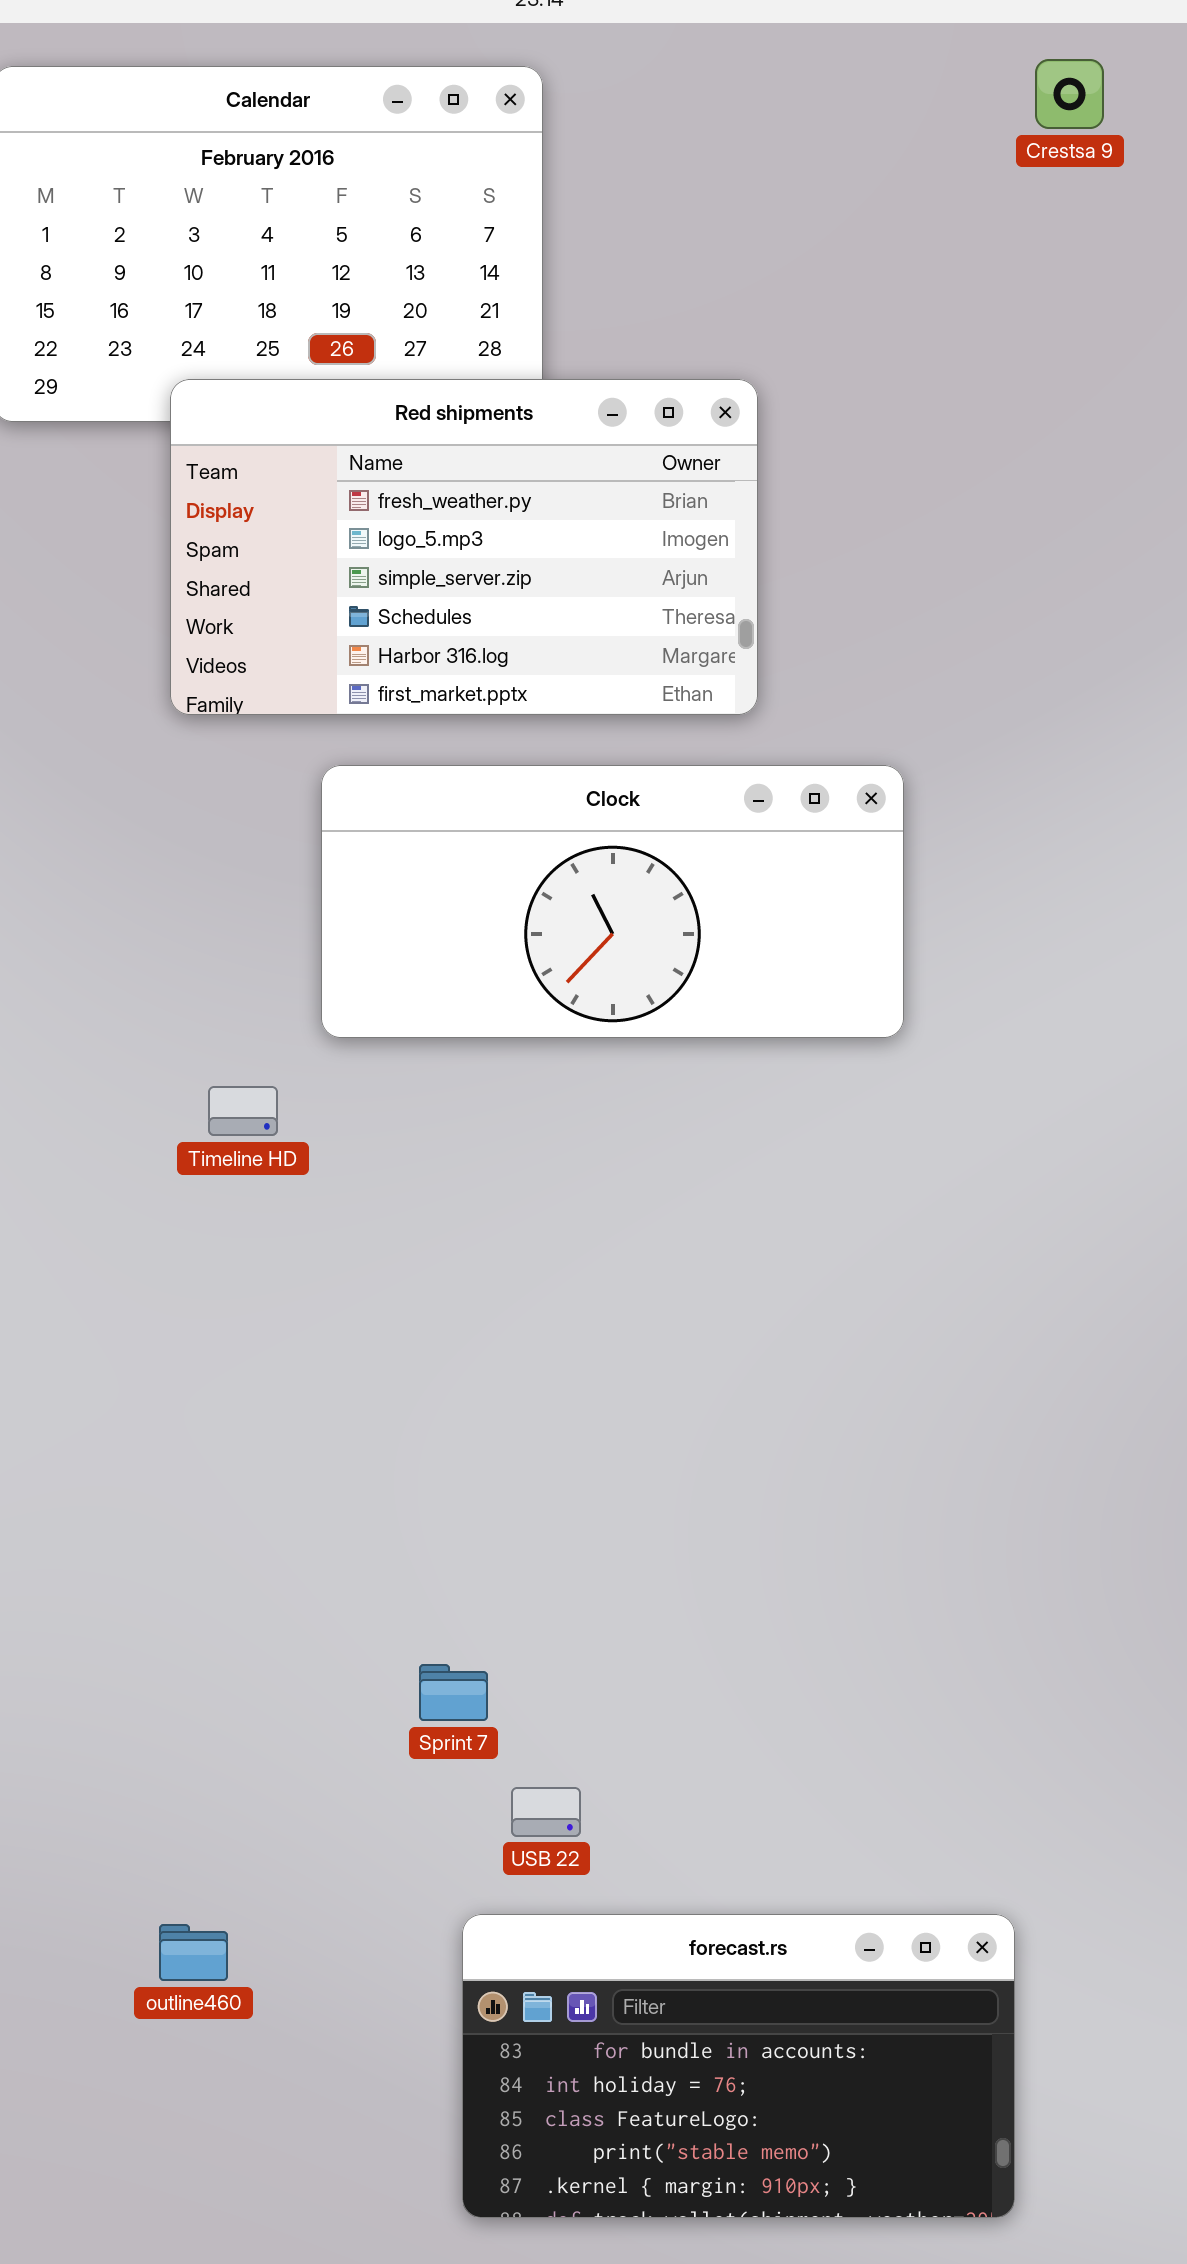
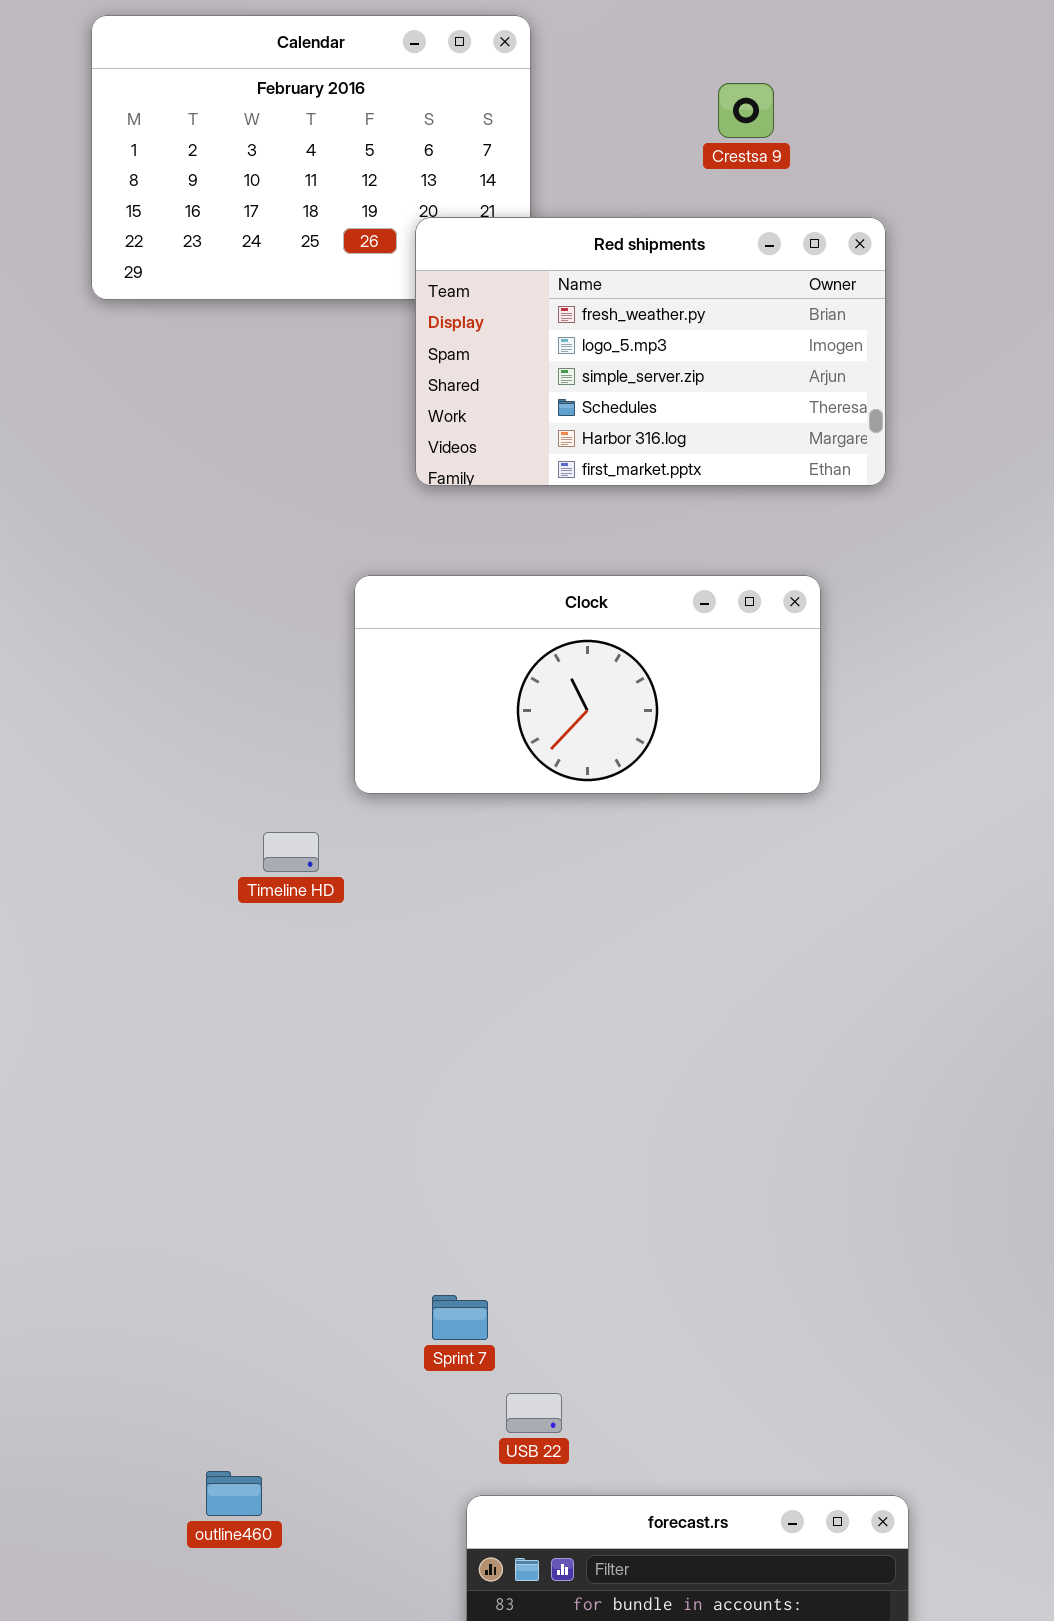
Crestsa 9: [1035,59,1104,129] -> [718,83,774,138], moved
Red shipments: [170,379,758,715] -> [415,217,886,486], moved
outline460: [159,1924,228,1981] -> [206,1471,262,1516], moved

